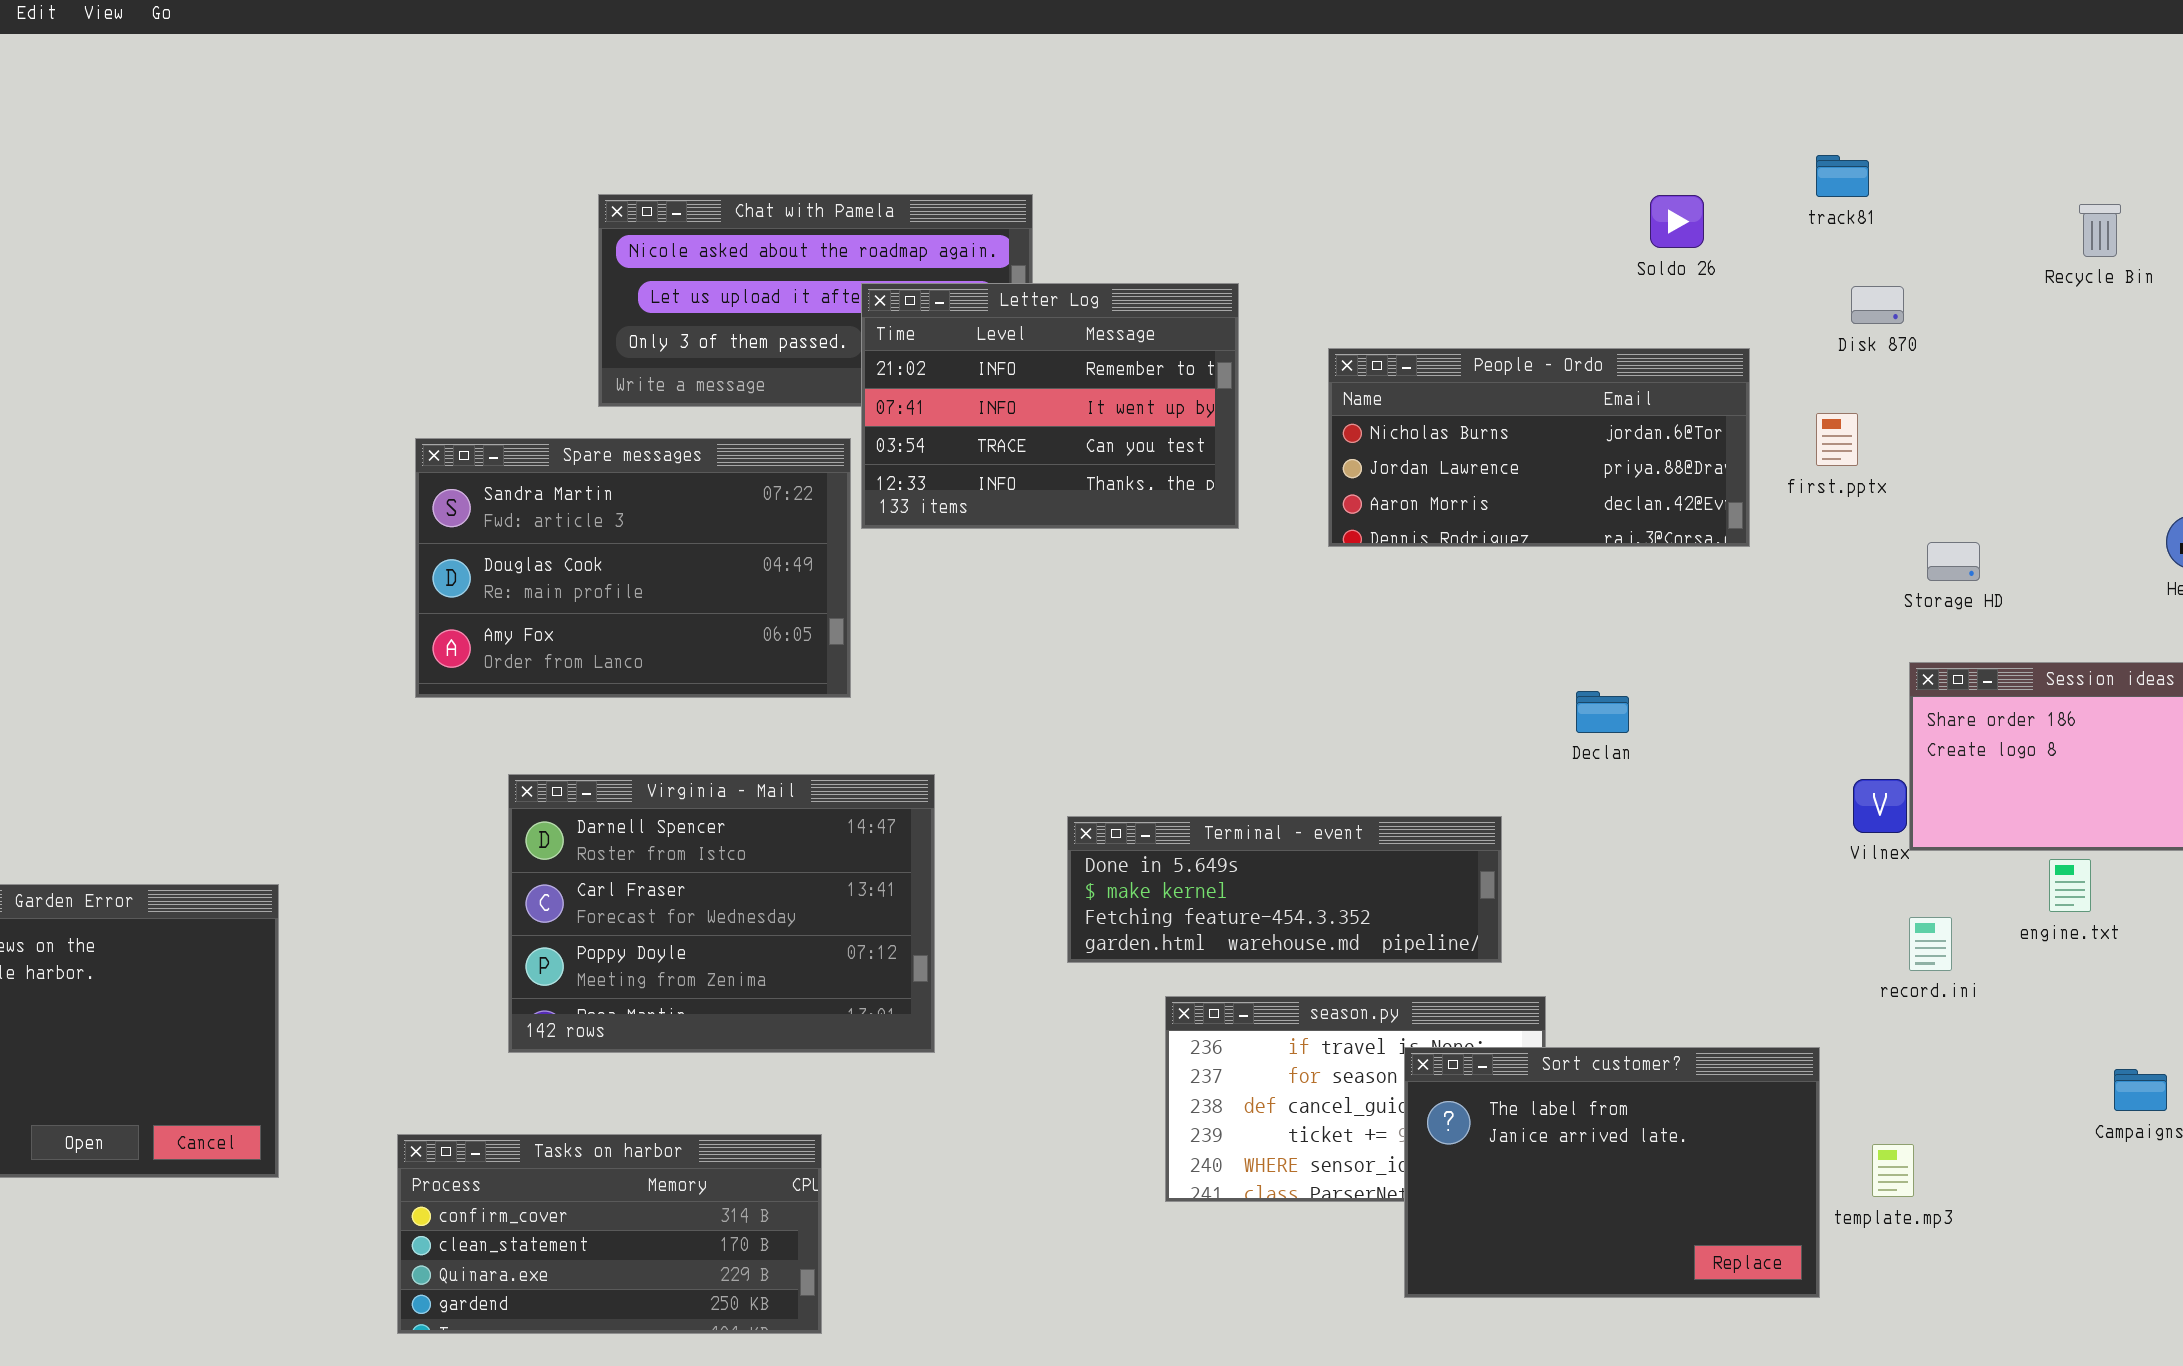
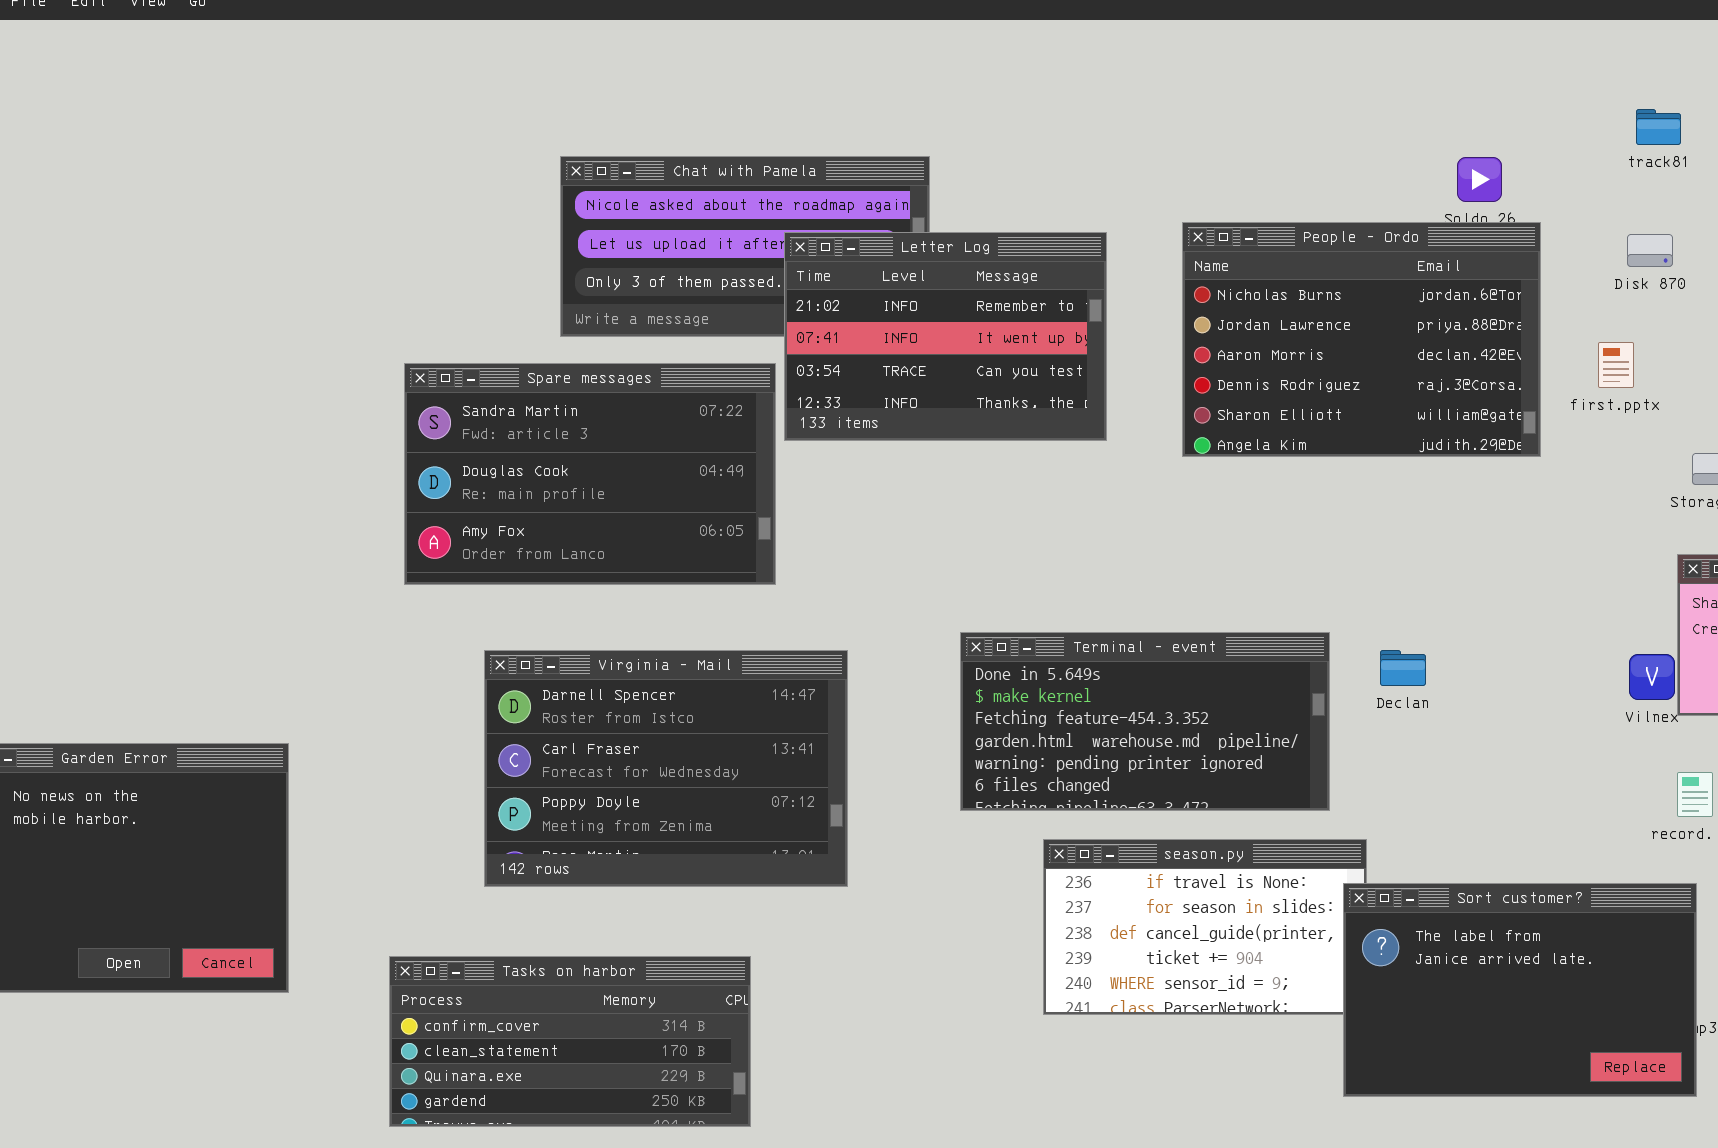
track81: [1816,155,1869,197] -> [1636,109,1681,145], moved
People - Ordo: [1328,348,1750,547] -> [1182,222,1541,457], resized
Declan: [1576,691,1629,733] -> [1380,650,1426,686], moved
Terminal - event: [1067,816,1502,963] -> [960,632,1330,811], resized
Sort customer?: [1404,1047,1820,1298] -> [1343,883,1697,1097], moved

